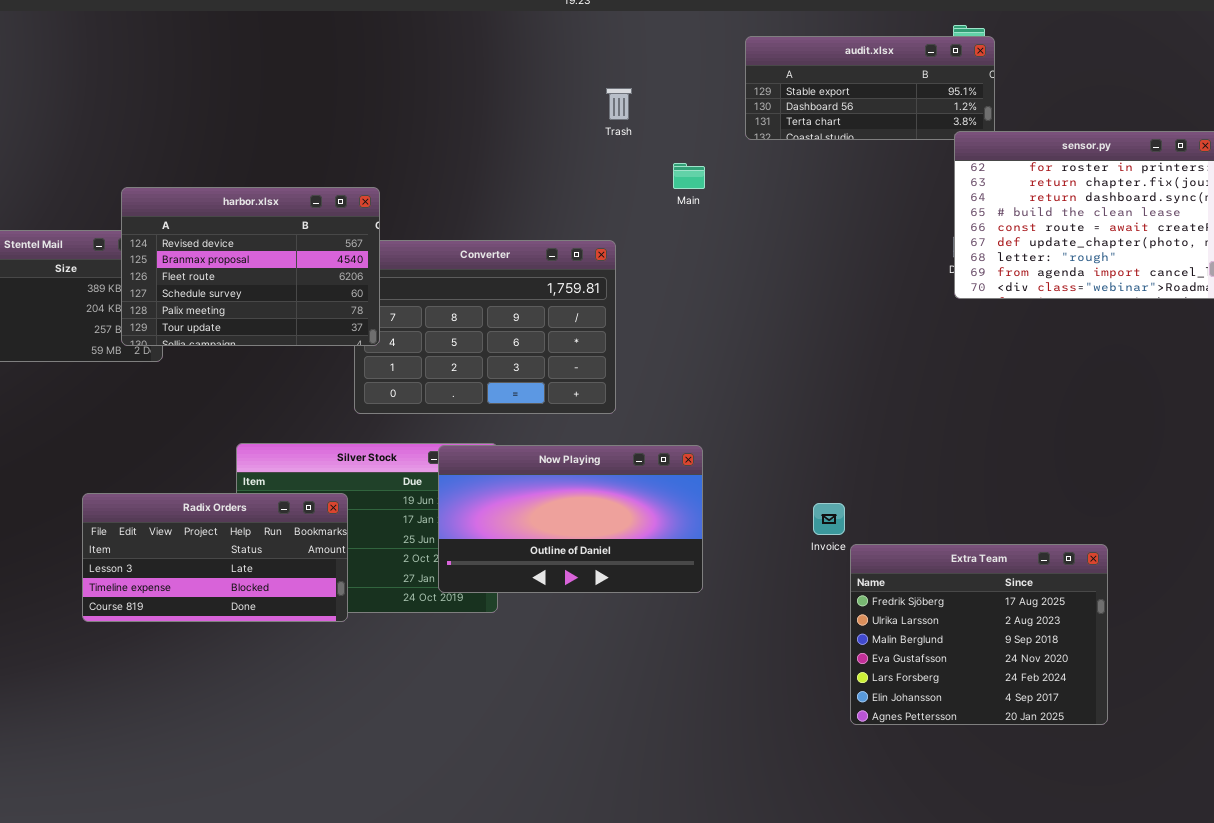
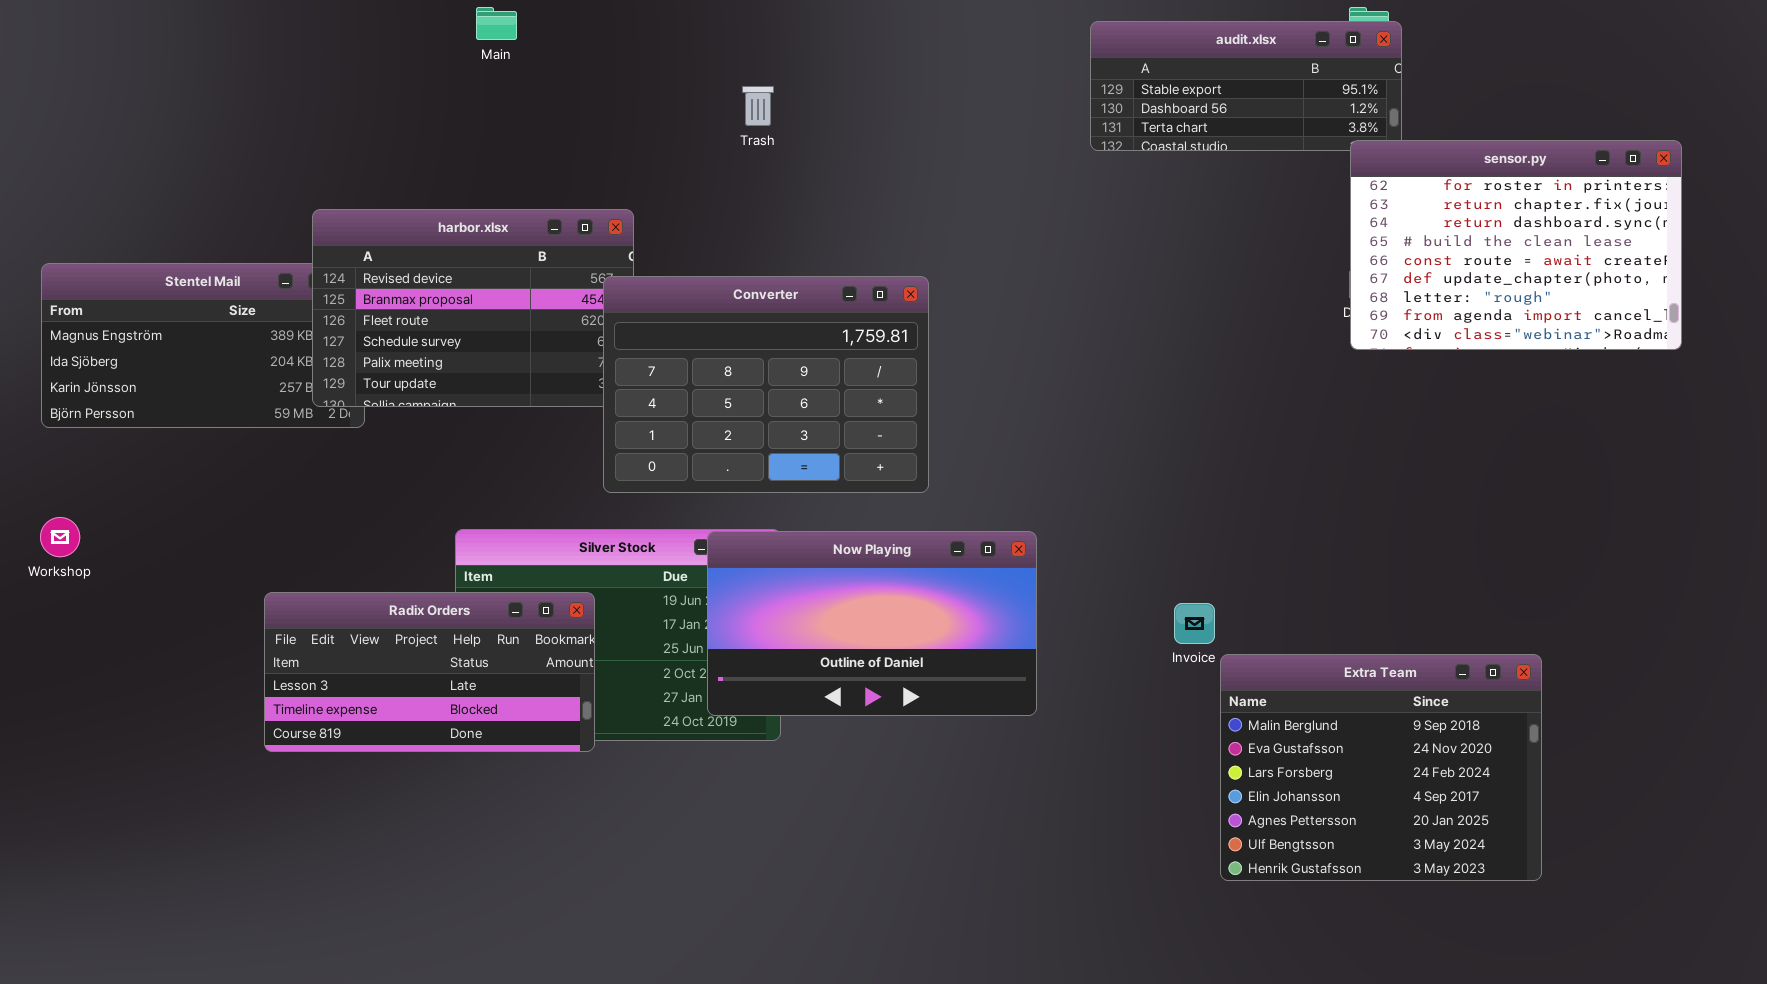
Trash: [606,88,632,120] -> [742,86,774,126], moved
Main: [673,163,705,189] -> [476,7,517,40], moved
Converter: [354,240,616,414] -> [603,276,929,493], raised
Extra Team: [850,544,1108,725] -> [1220,654,1542,881], scrolled down 2 rows

